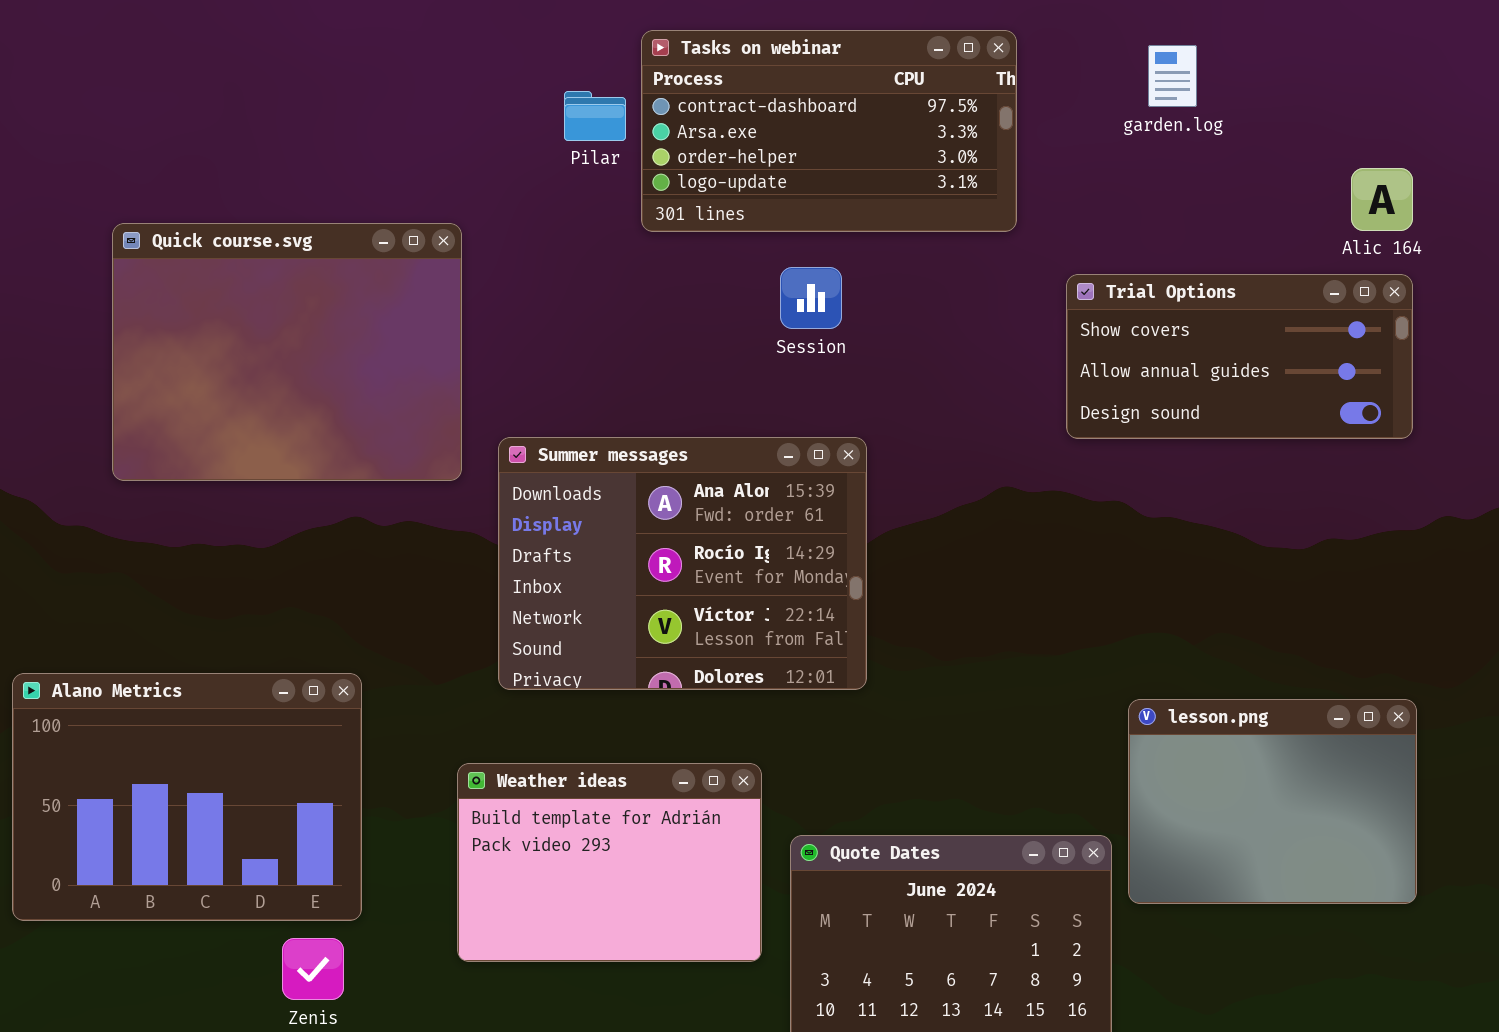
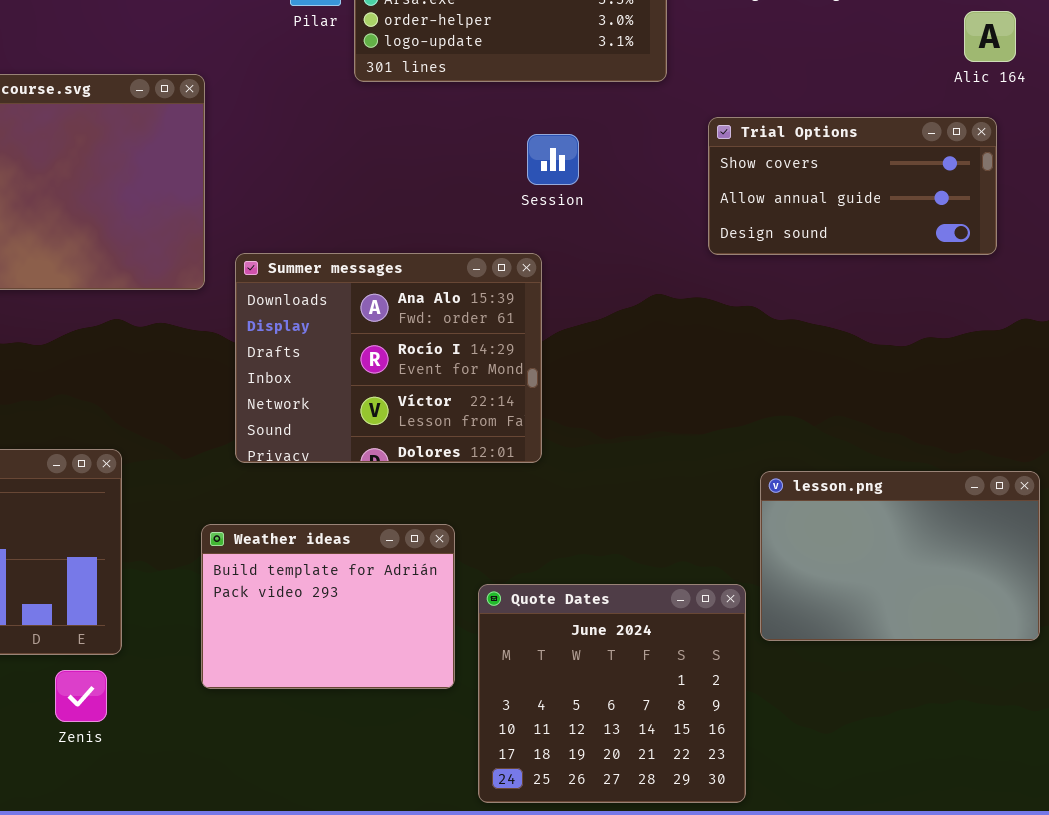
Alic 164: [1351,168,1413,231] -> [964,11,1016,62], moved
Session: [780,267,842,329] -> [527,134,579,185], moved
lesson.png: [1128,699,1417,904] -> [760,471,1040,641], resized

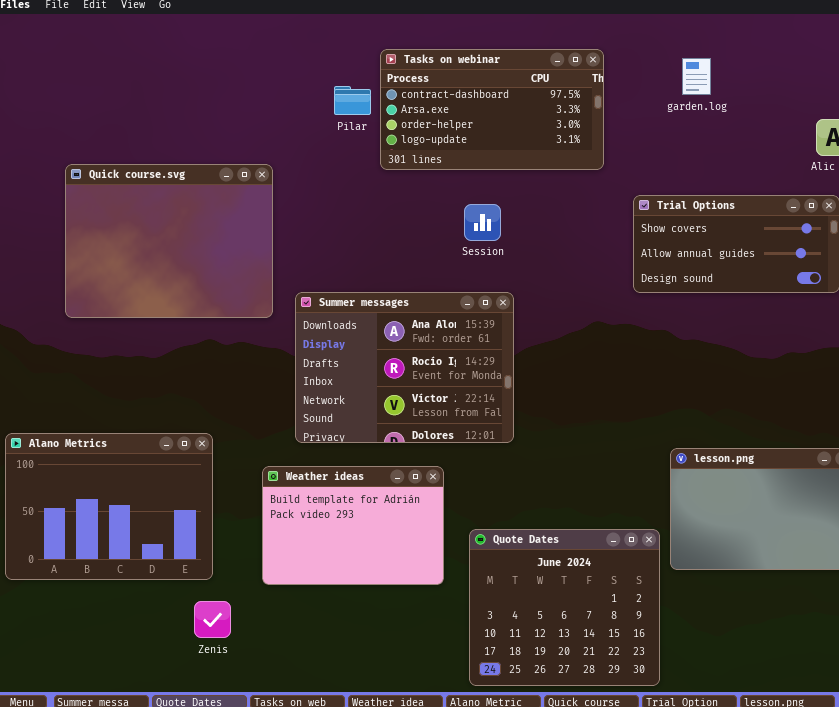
Session: [527,134,579,185] -> [464,204,501,241], moved
Weather ideas: [201,524,455,689] -> [262,466,444,585], moved
Zenis: [55,670,107,722] -> [194,601,231,638], moved

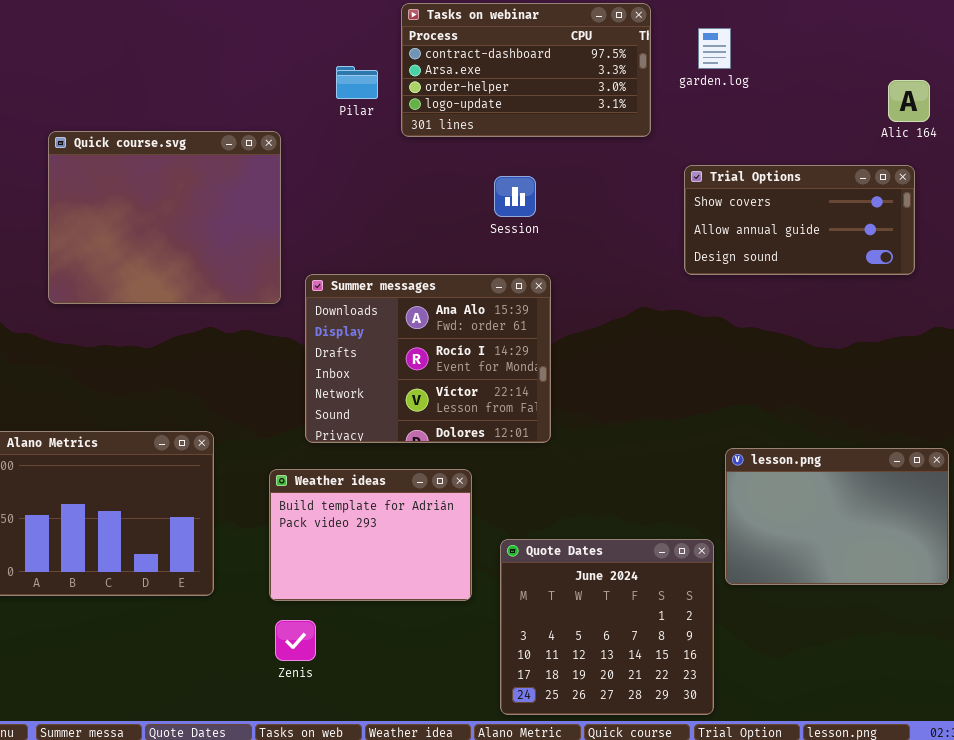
garden.log: [682,58,711,95] -> [698,28,731,69], moved
Pilar: [334,86,371,115] -> [336,66,378,99], moved
Zenis: [194,601,231,638] -> [275,620,316,661], moved

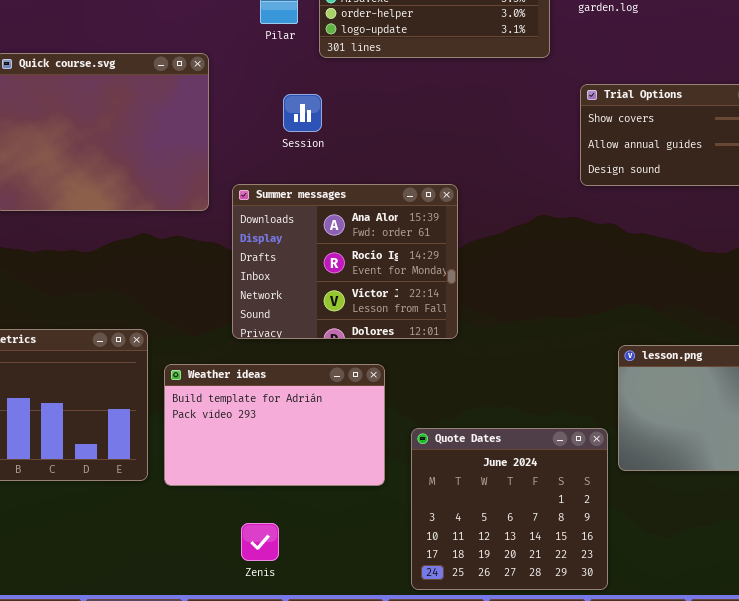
Session: [494,176,536,217] -> [283,94,322,132], moved
Weather ideas: [269,469,472,601] -> [164,364,385,486], resized
Zenis: [275,620,316,661] -> [241,523,279,561], moved

